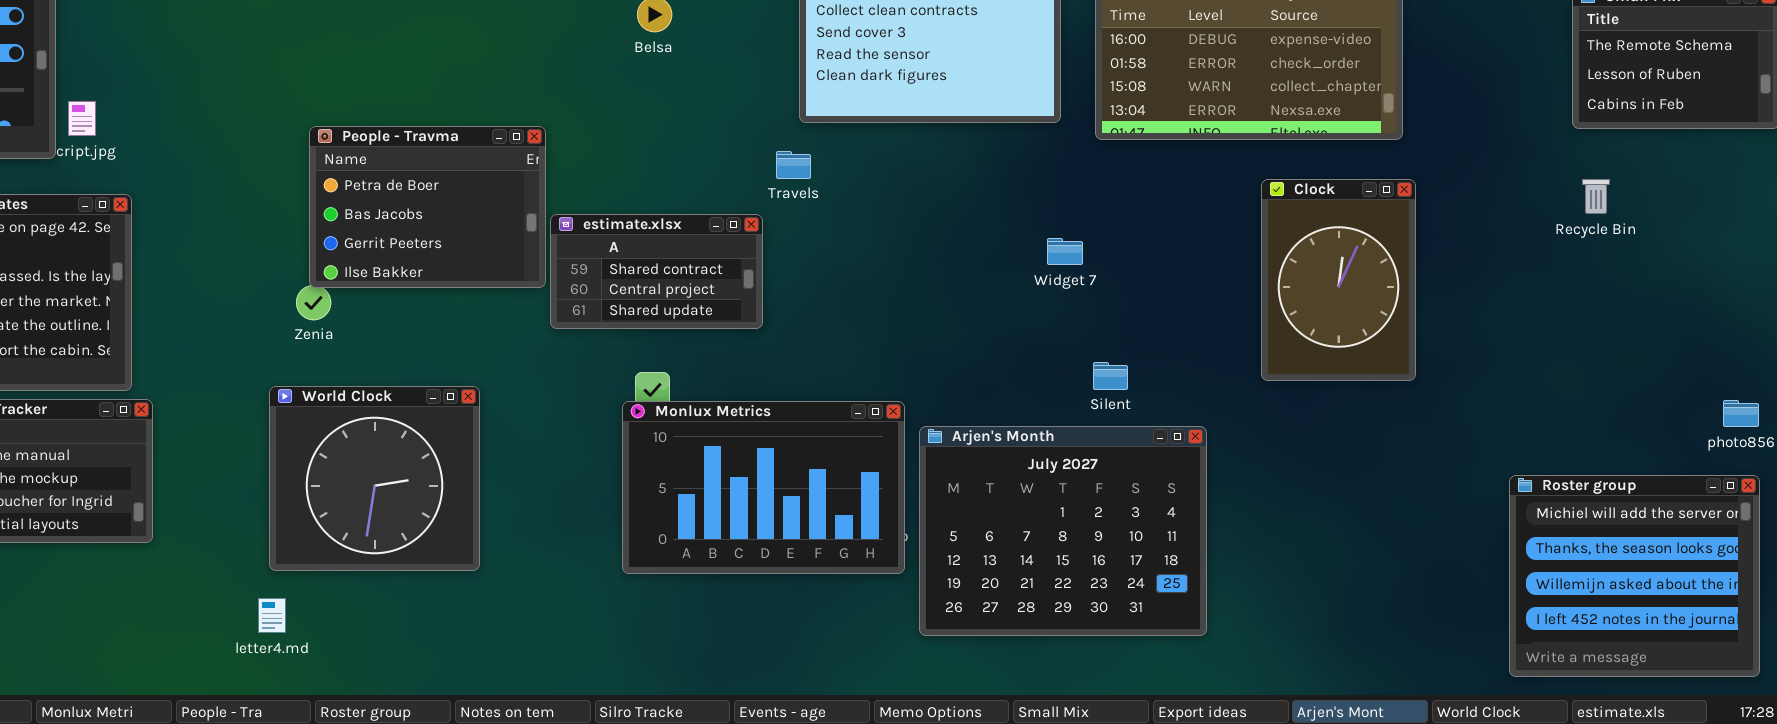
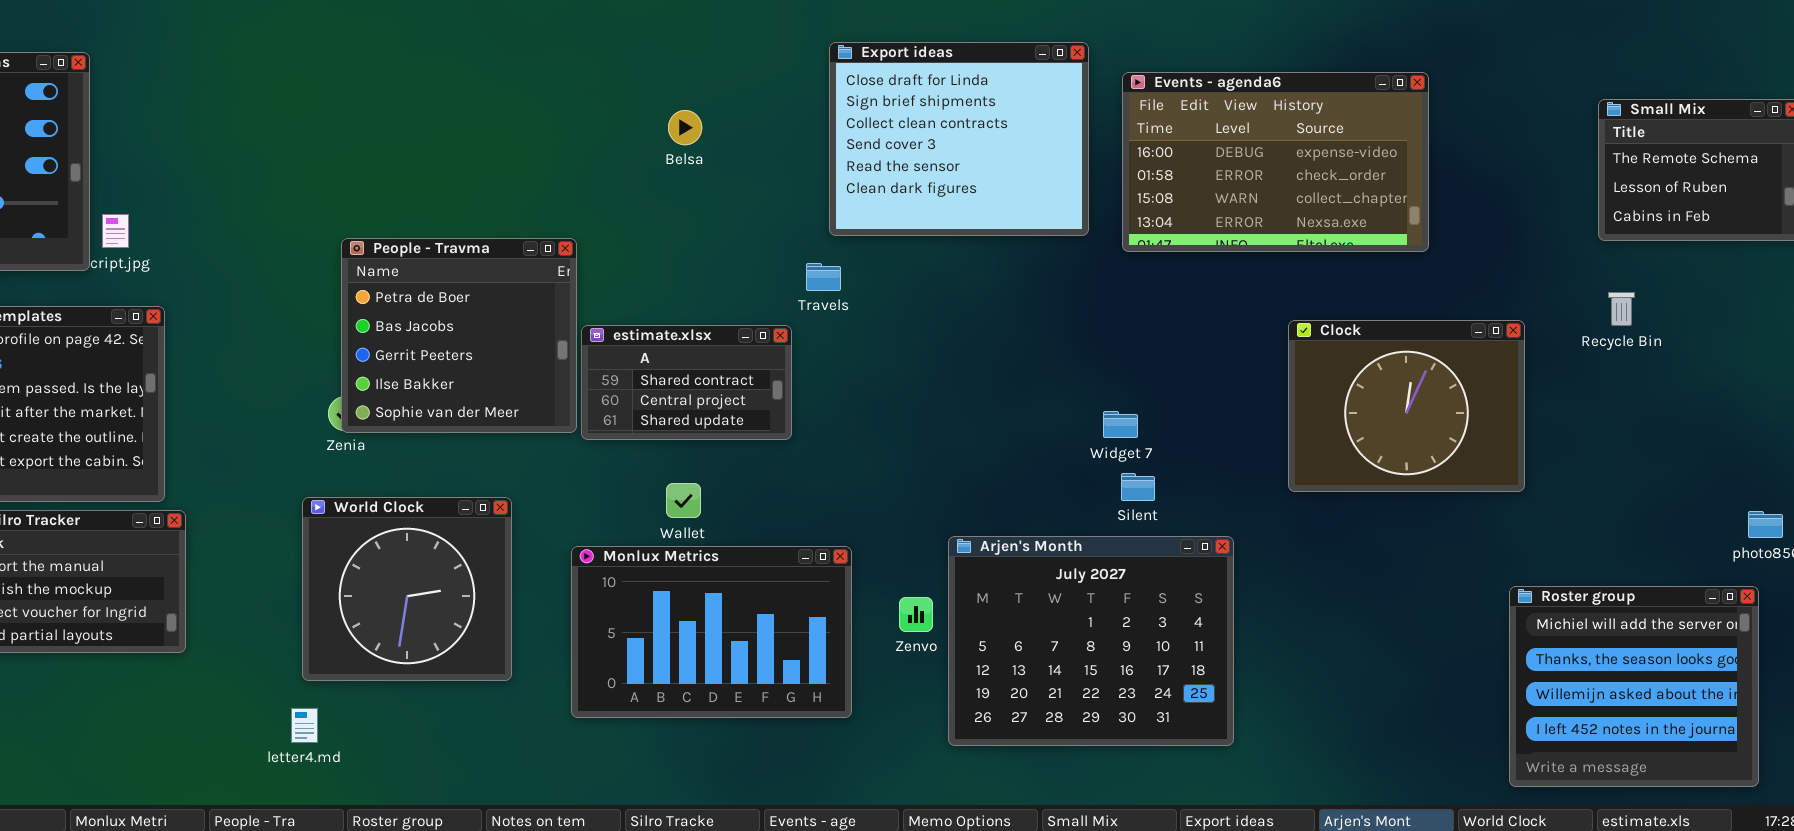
People - Travma: [309,126,546,288] -> [341,238,577,433], resized
Clock: [1261,179,1416,381] -> [1288,320,1525,492], resized
Widget 7: [1047,238,1083,265] -> [1103,411,1138,438], moved
Monlux Metrics: [622,401,905,574] -> [571,546,852,718], moved
Roster group: [1509,475,1760,677] -> [1509,586,1759,787], moved

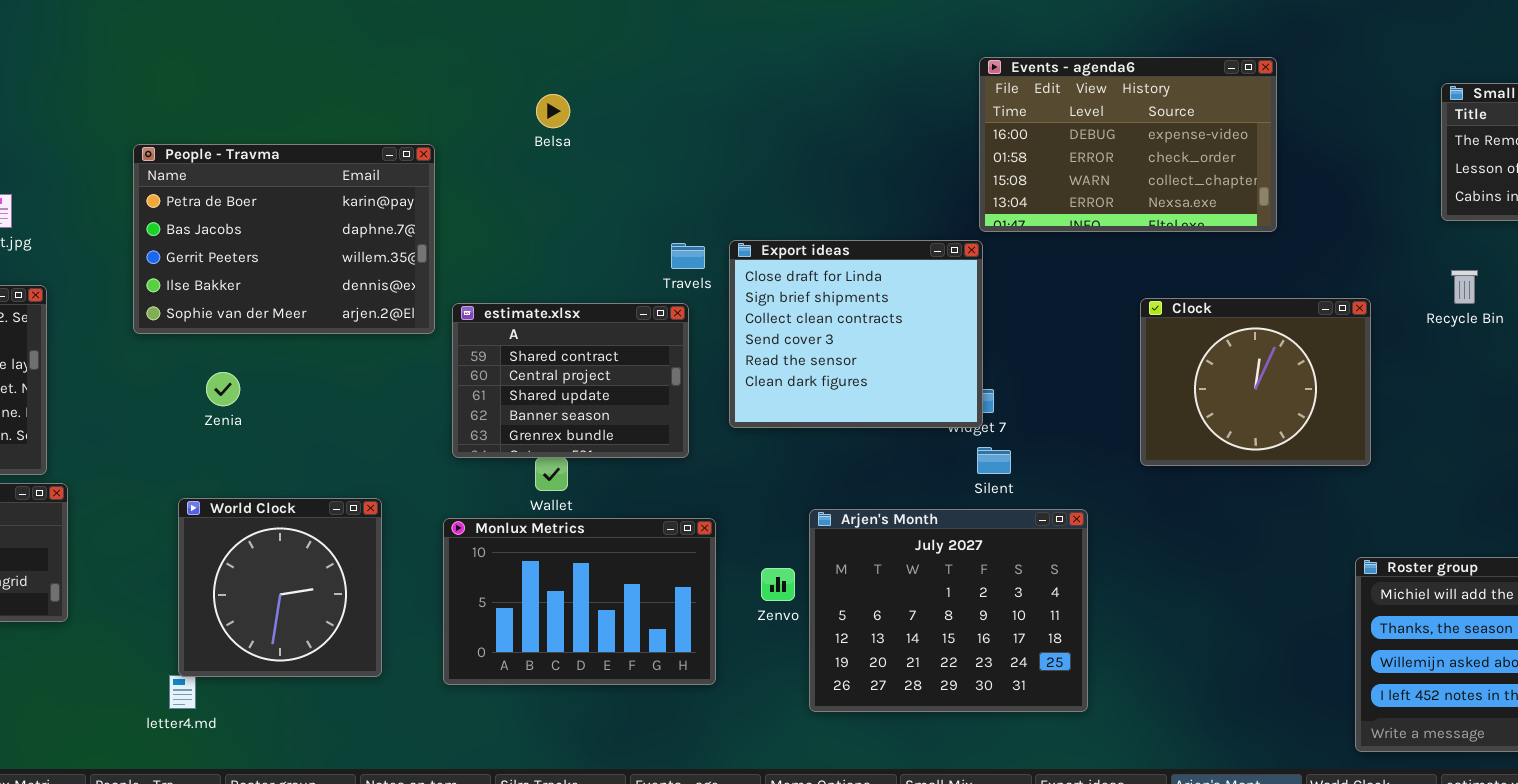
Export ideas: [829,42,1089,236] -> [729,240,983,428], moved
People - Travma: [341,238,577,433] -> [133,144,435,334], moved, resized
estimate.xlsx: [581,325,792,440] -> [452,303,689,458], resized
World Clock: [302,497,512,681] -> [178,498,382,677], moved

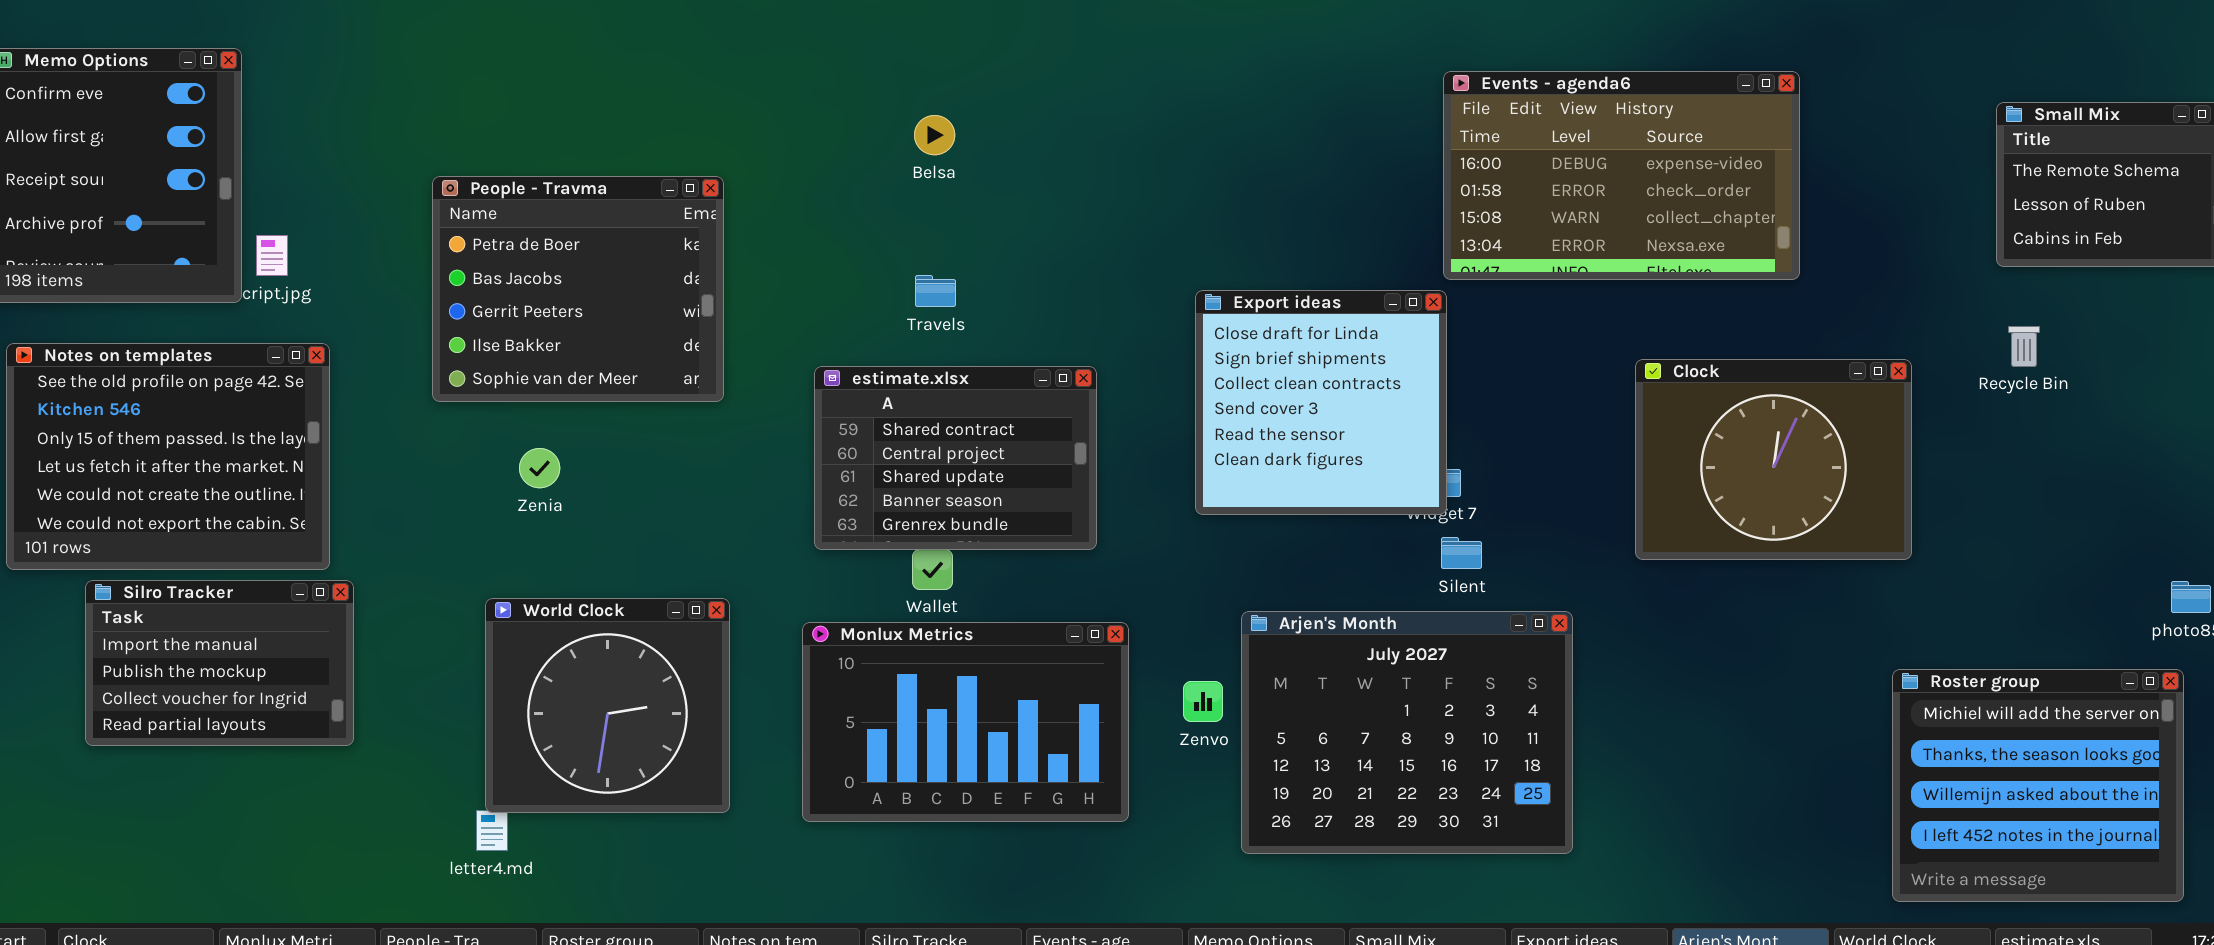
People - Travma: [133,144,435,334] -> [432,176,724,402], resized
Export ideas: [729,240,983,428] -> [1195,290,1447,515], resized
Travels: [671,243,705,269] -> [915,275,956,307], moved

